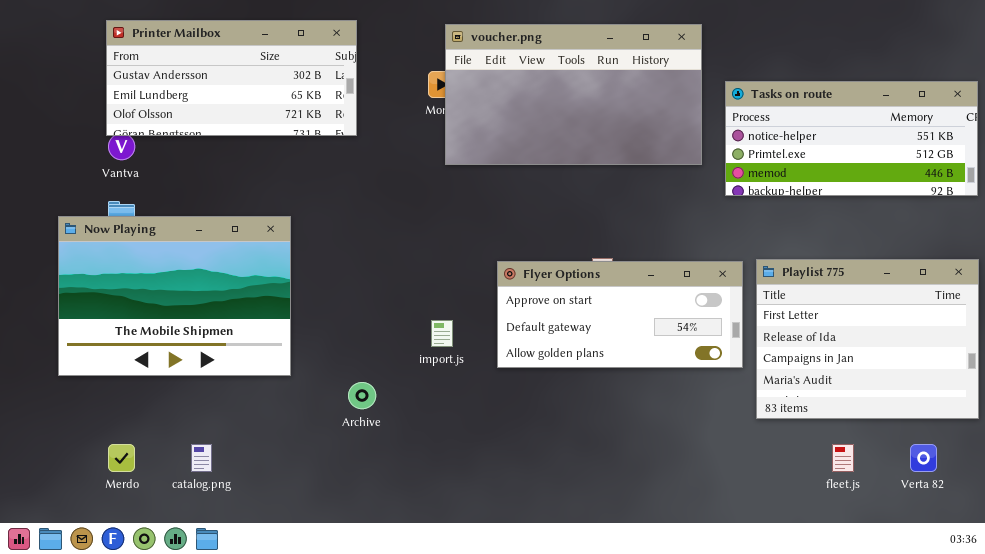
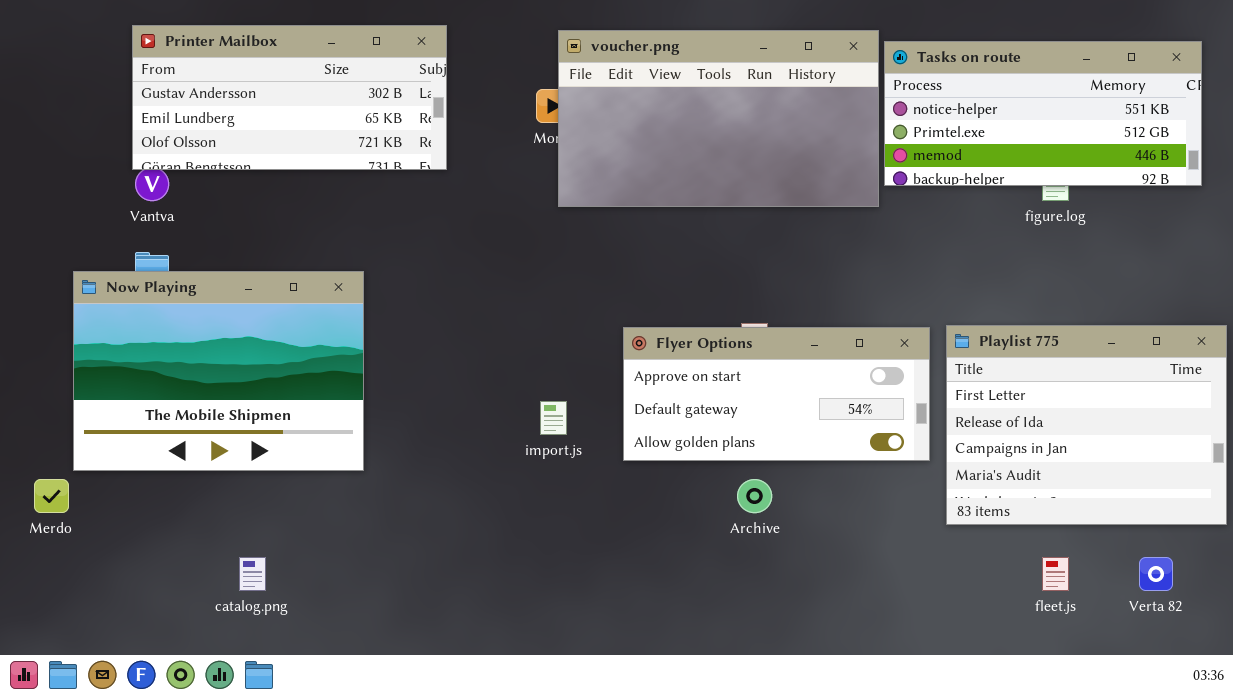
Tasks on route: [725,81,978,196] -> [884,41,1202,186], moved
Archive: [348,382,376,409] -> [737,479,772,513], moved
Merdo: [108,444,135,472] -> [34,479,69,513], moved

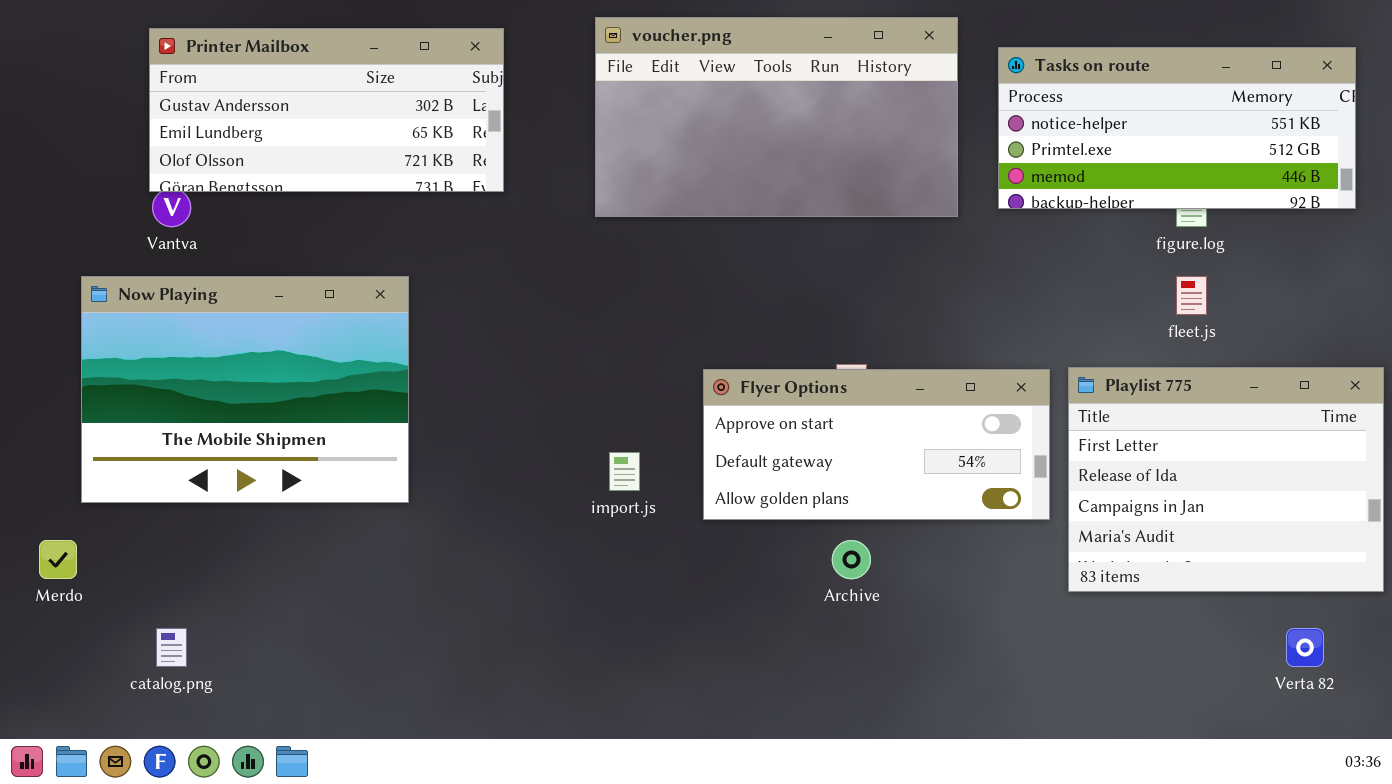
voucher.png: [558,30,879,207] -> [595,17,958,217], moved
Now Playing: [73,271,364,471] -> [81,276,409,503], moved
catalog.png: [239,557,266,591] -> [156,628,187,667], moved
fleet.js: [1042,557,1069,591] -> [1176,276,1207,315], moved

